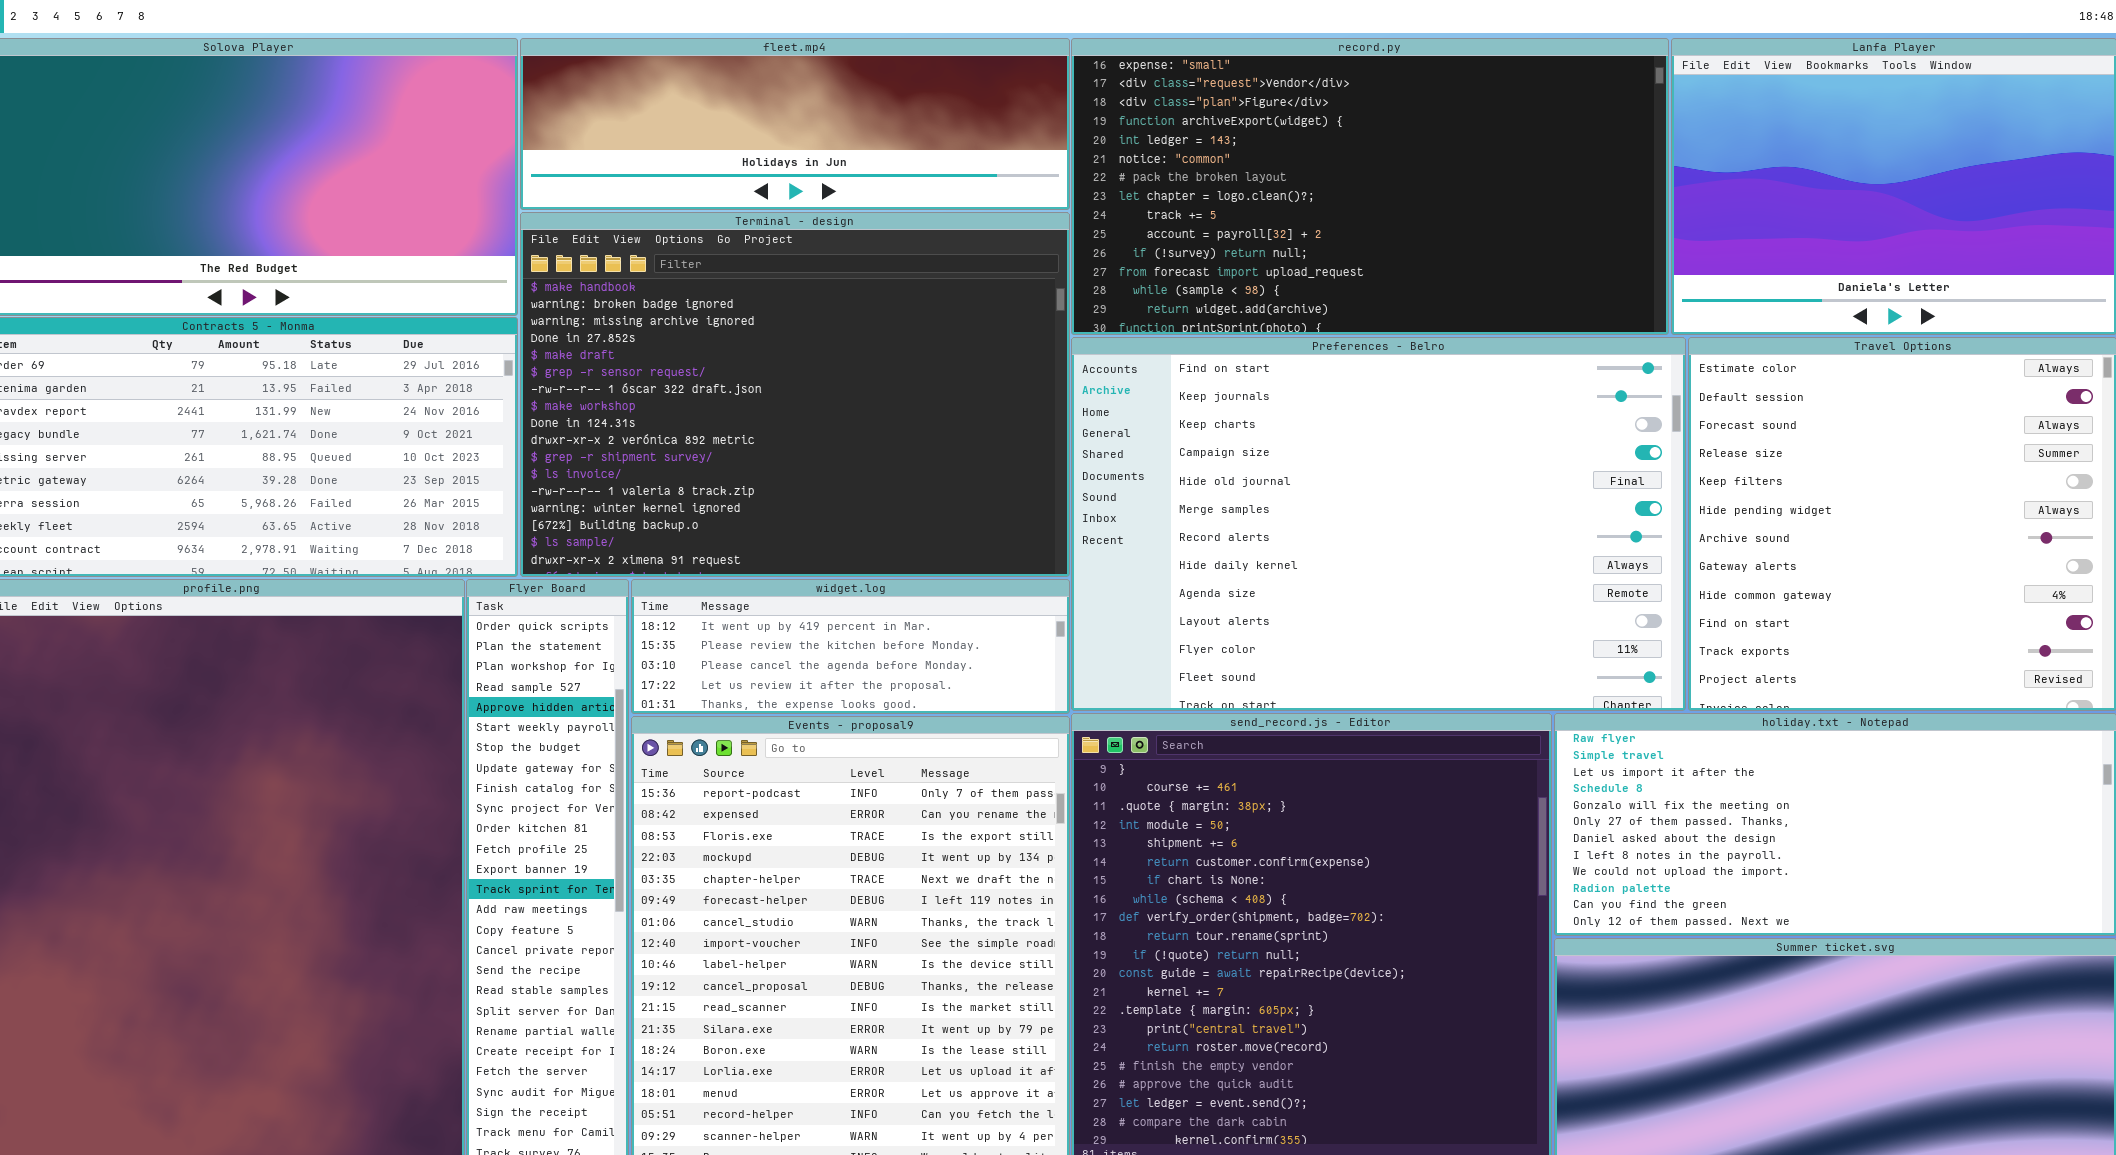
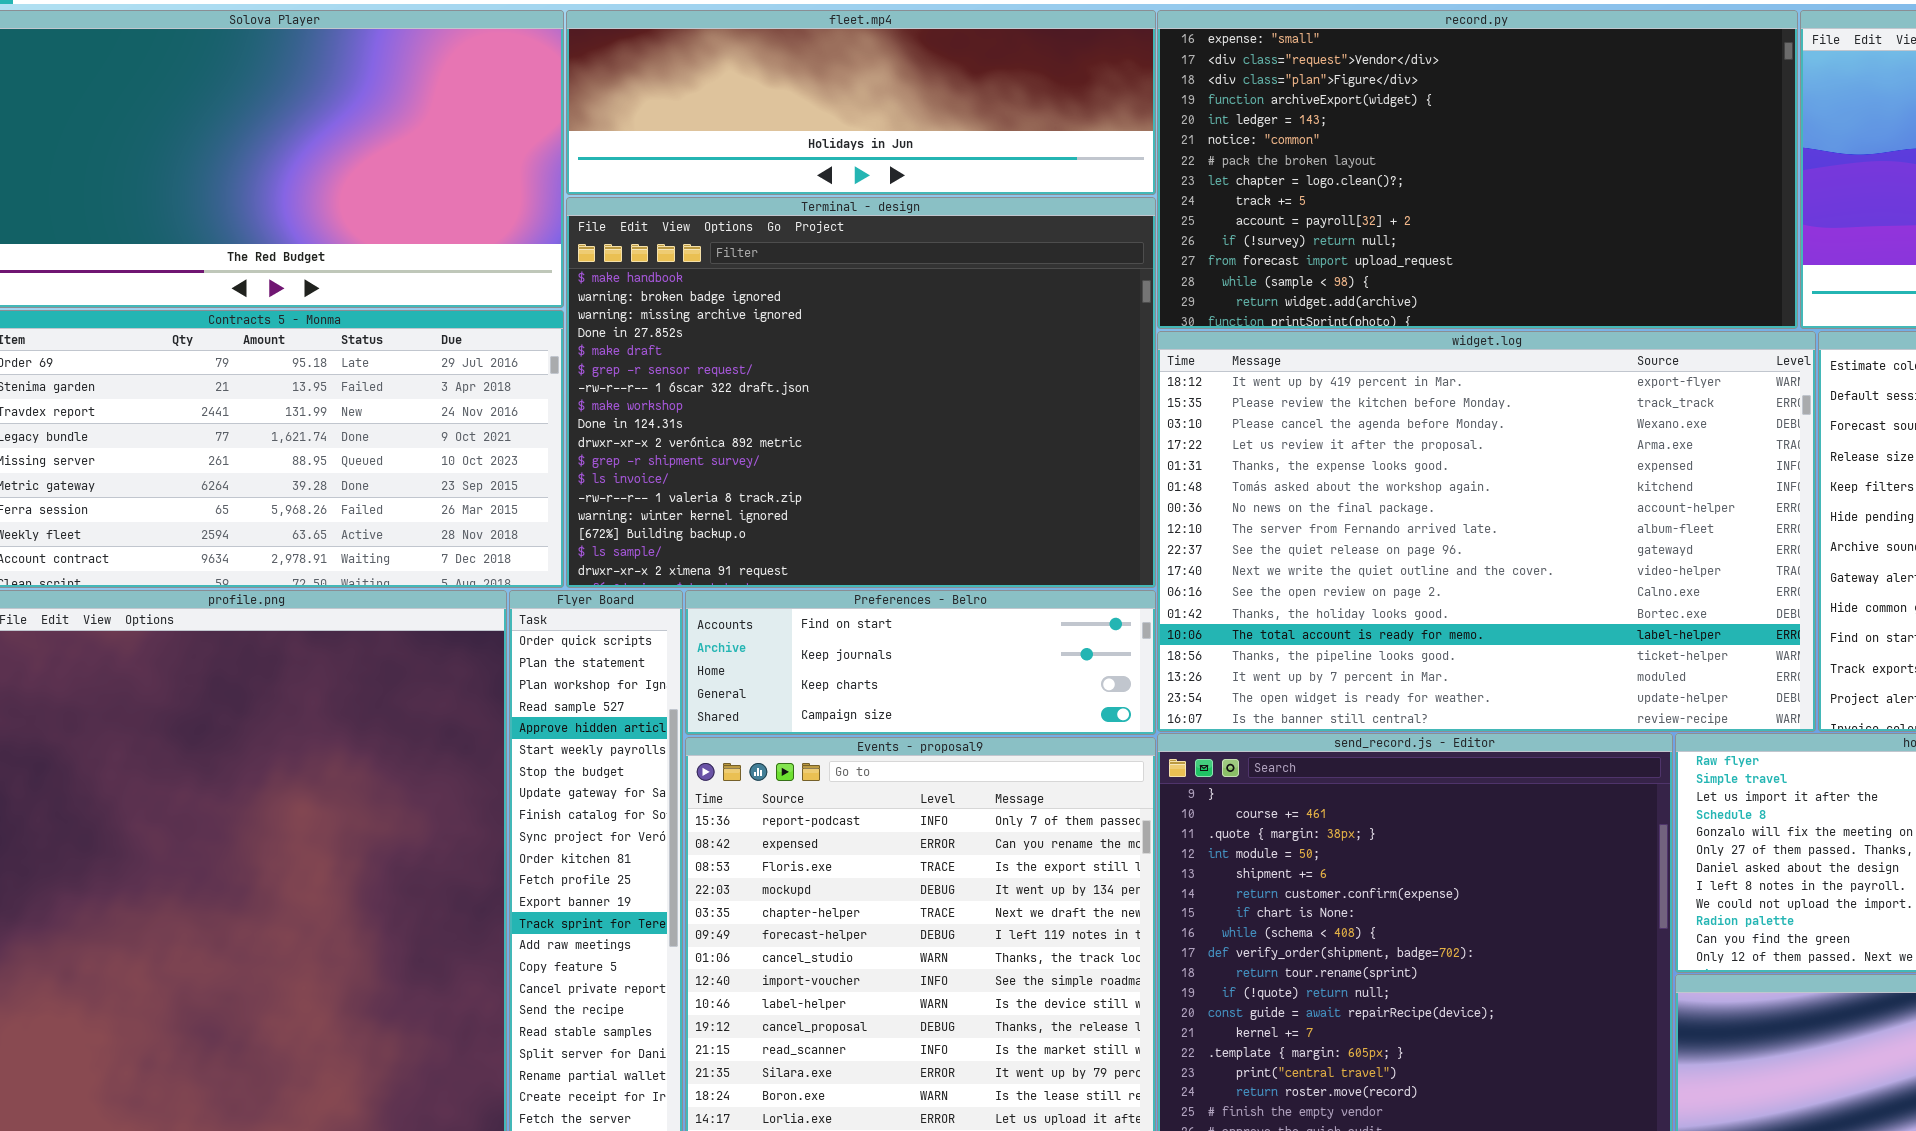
Preferences - Belro: [1071,337,1686,711] -> [685,590,1156,735], moved, resized
widget.log: [631,579,1070,714] -> [1157,331,1816,732], moved, resized

